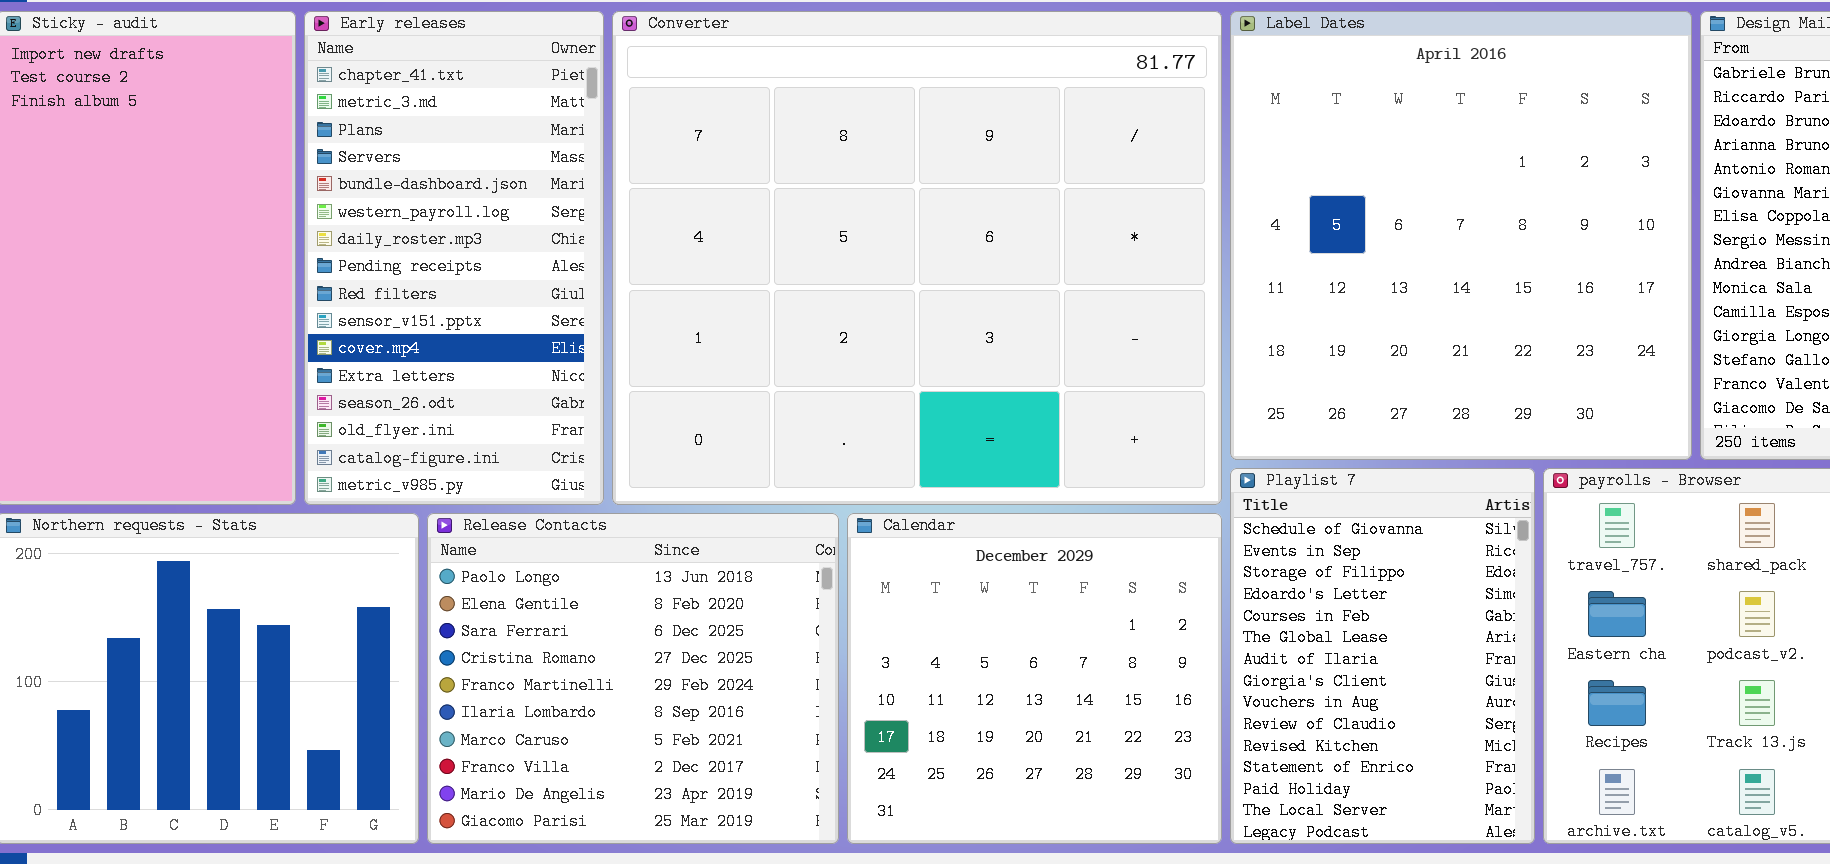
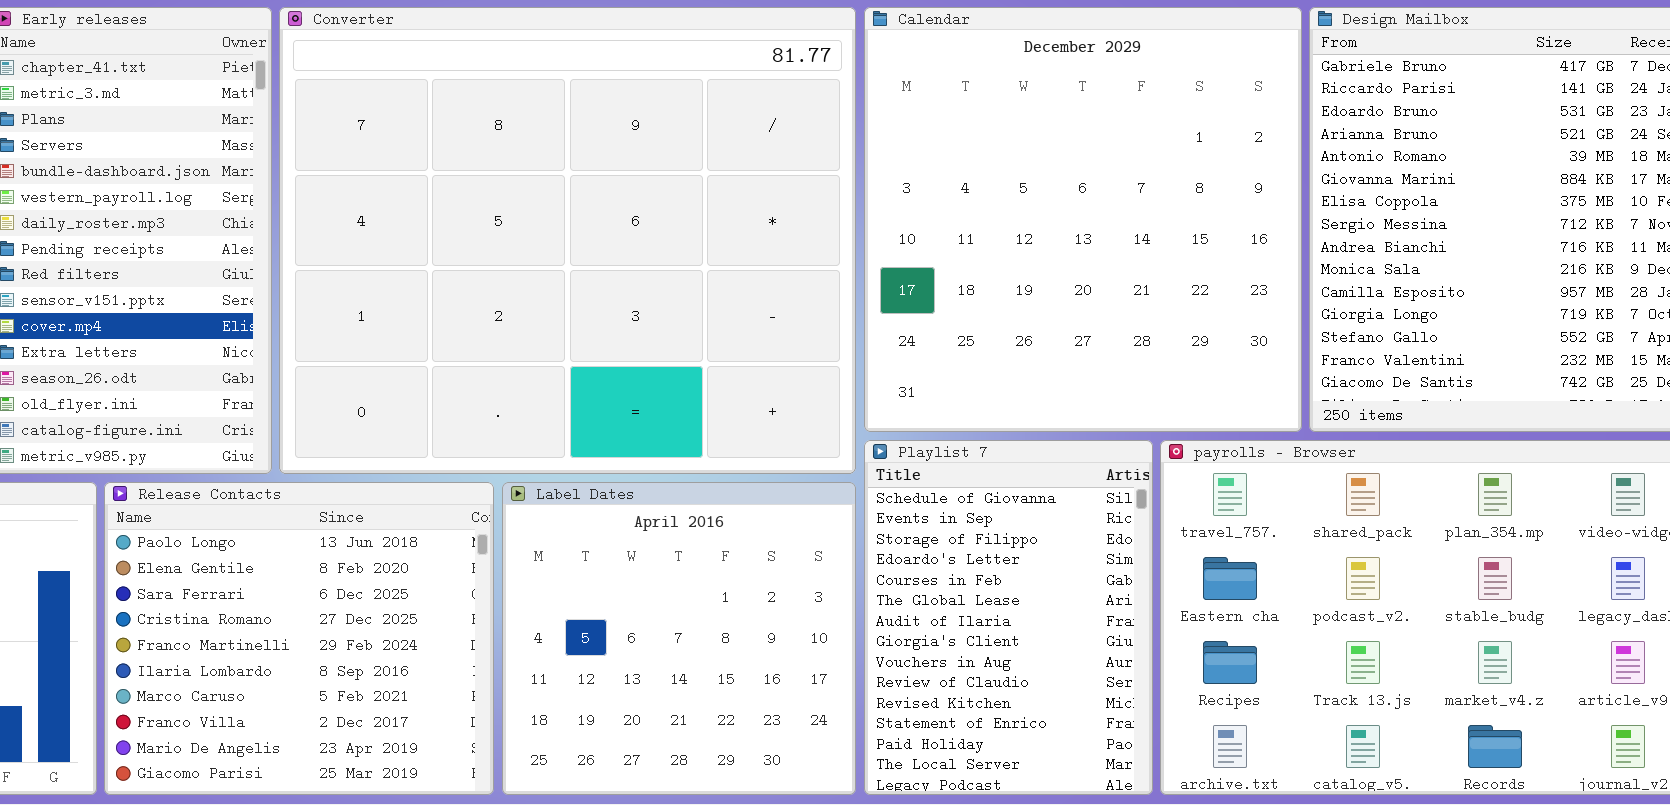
Label Dates: [1230,11,1692,460] -> [502,482,856,795], moved, resized
Calendar: [847,513,1222,844] -> [864,7,1302,432], moved, resized

